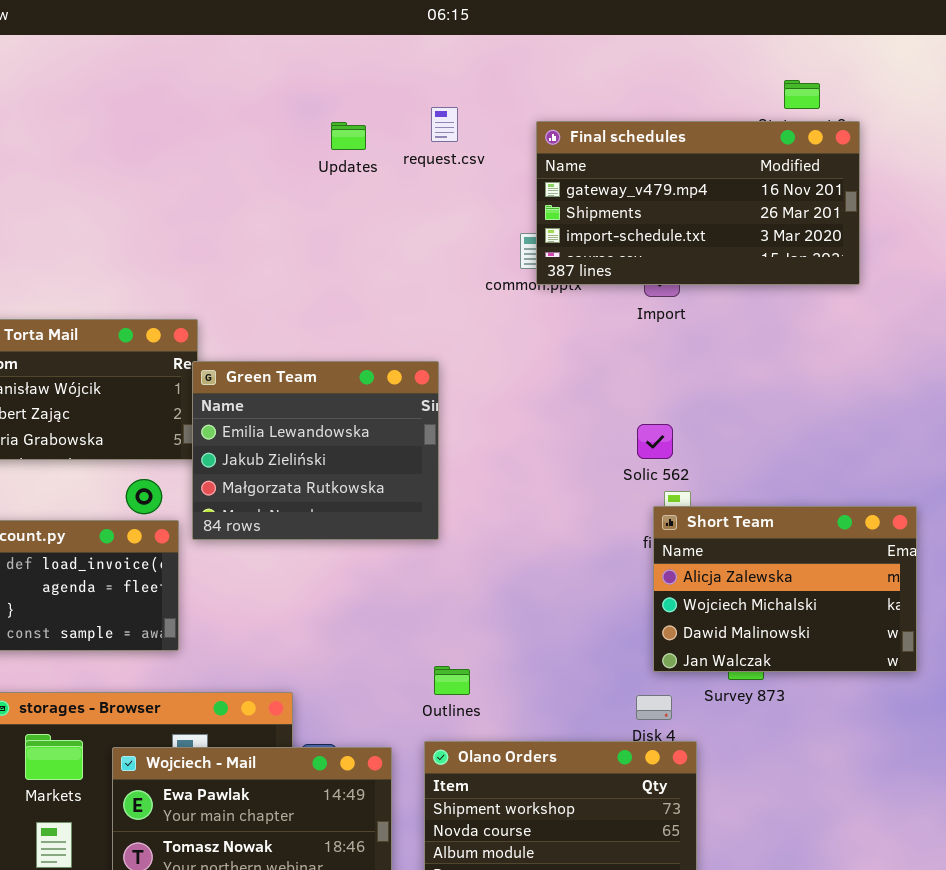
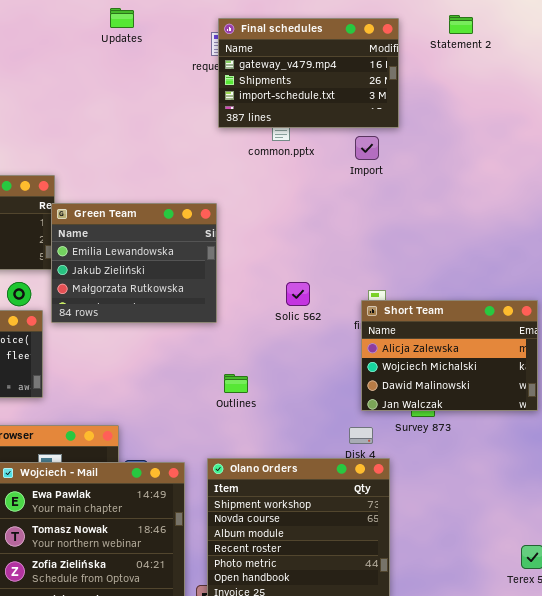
Final schedules: [536,121,860,285] -> [218,18,399,128], moved, resized
Updates: [331,122,366,150] -> [110,8,134,28], moved
Solic 562: [637,424,673,459] -> [286,282,310,306], moved
Outlines: [434,666,470,695] -> [224,374,248,393], moved

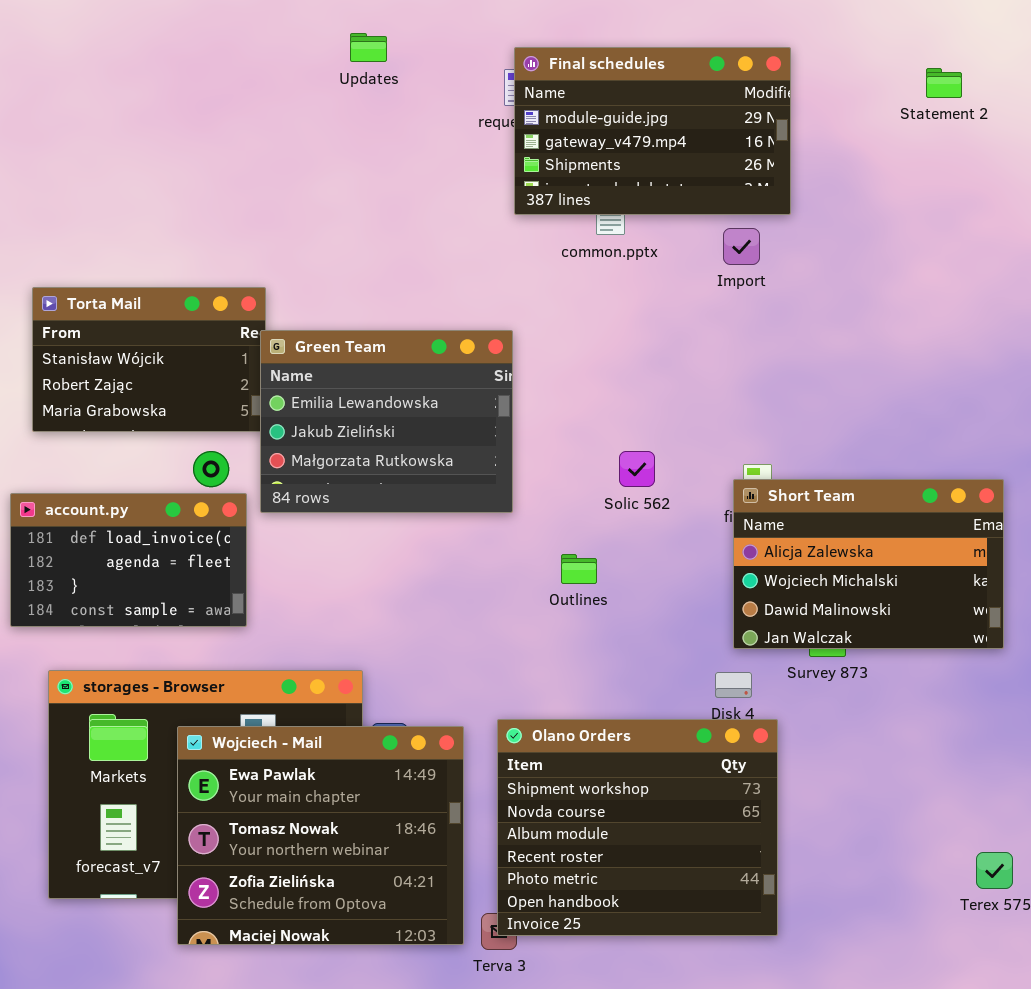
Statement 2: [449,15,473,34] -> [926,68,962,98], moved
Final schedules: [218,18,399,128] -> [514,47,791,215], scrolled up 1 row
Outlines: [224,374,248,393] -> [561,554,597,584], moved

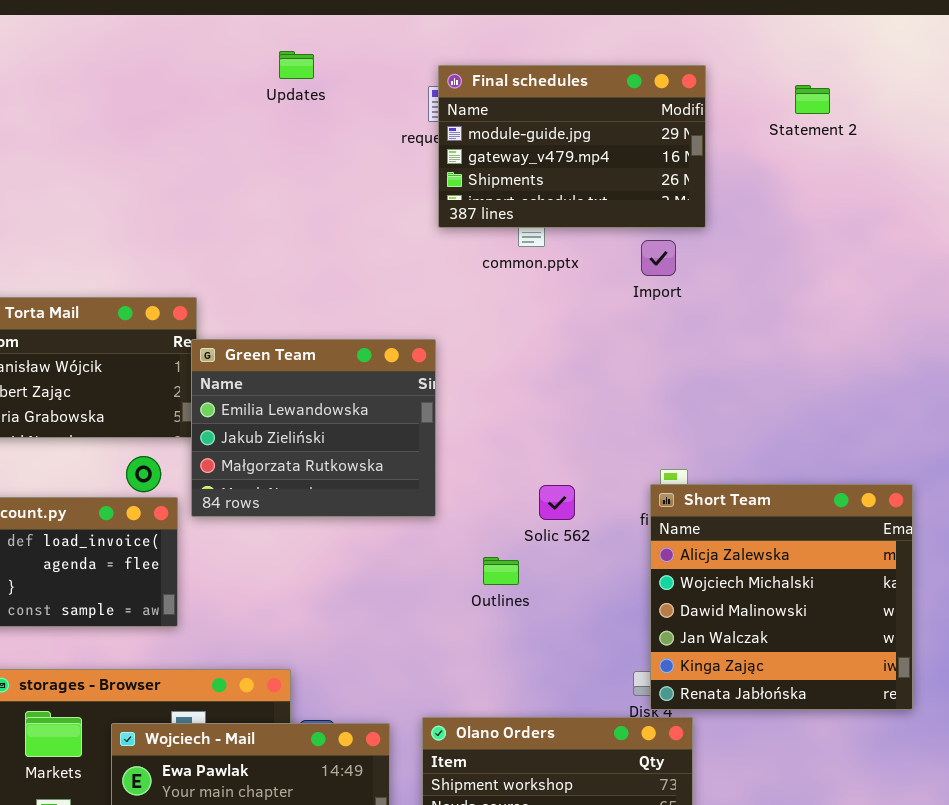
Statement 2: [926,68,962,98] -> [795,85,830,114], moved
Solic 562: [619,451,655,487] -> [539,485,575,520], moved
Short Team: [733,479,1004,649] -> [650,484,913,710], resized

